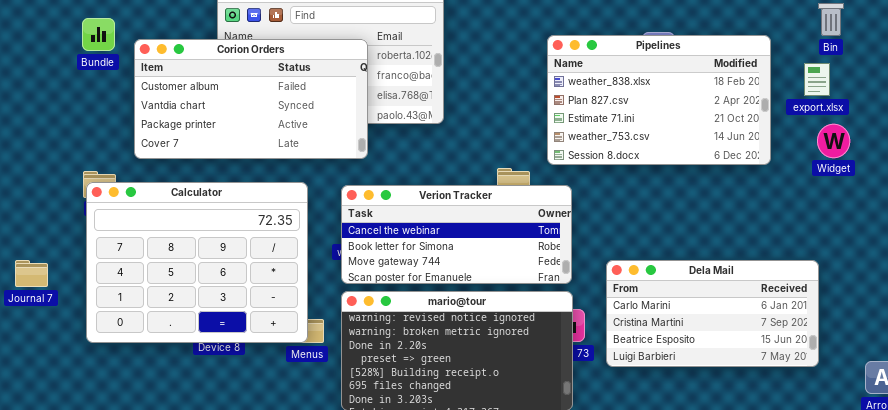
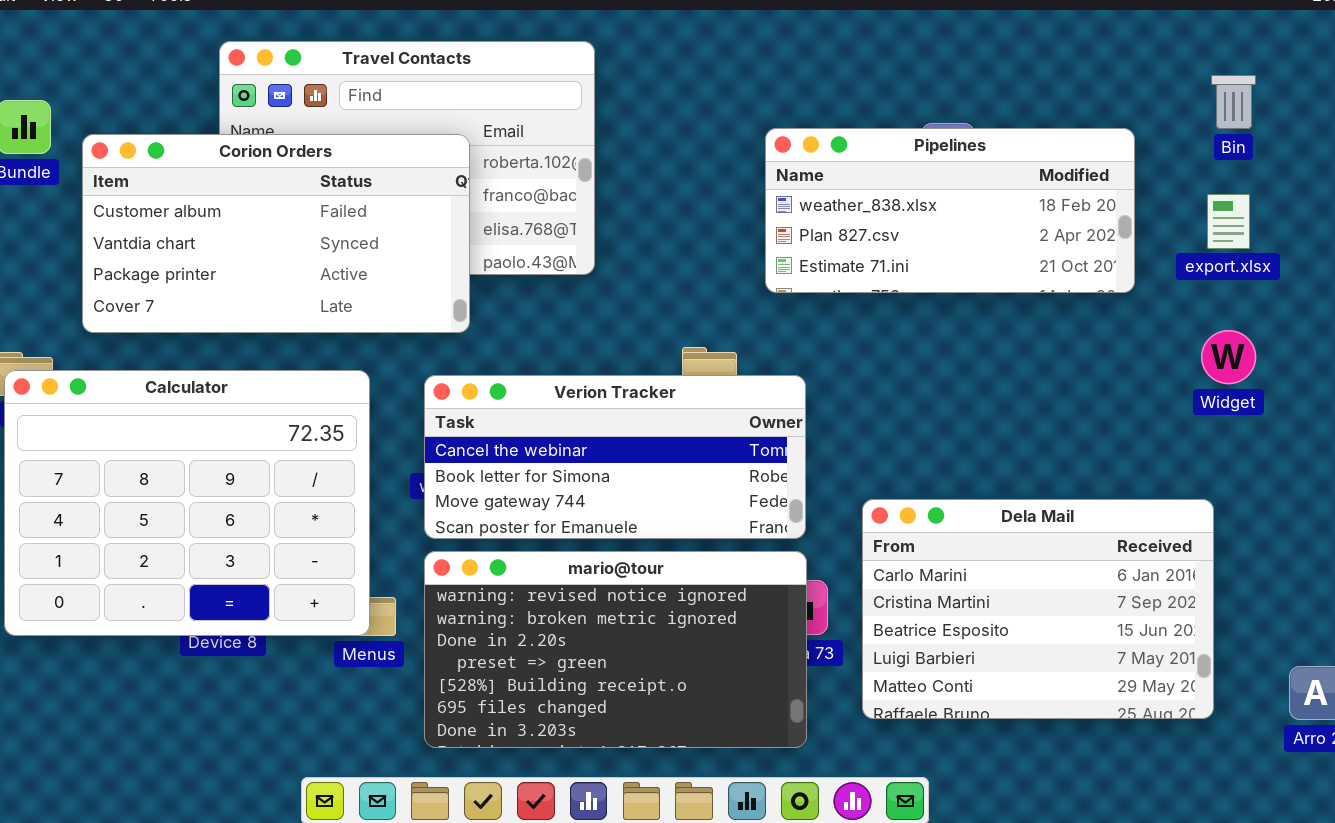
Pipelines: [547,35,771,165] -> [765,128,1135,293], resized
export.xlsx: [804,63,830,96] -> [1207,194,1250,249], moved
Widget: [817,124,850,158] -> [1201,330,1256,384], moved
Dela Mail: [606,260,819,367] -> [862,499,1214,719], resized

